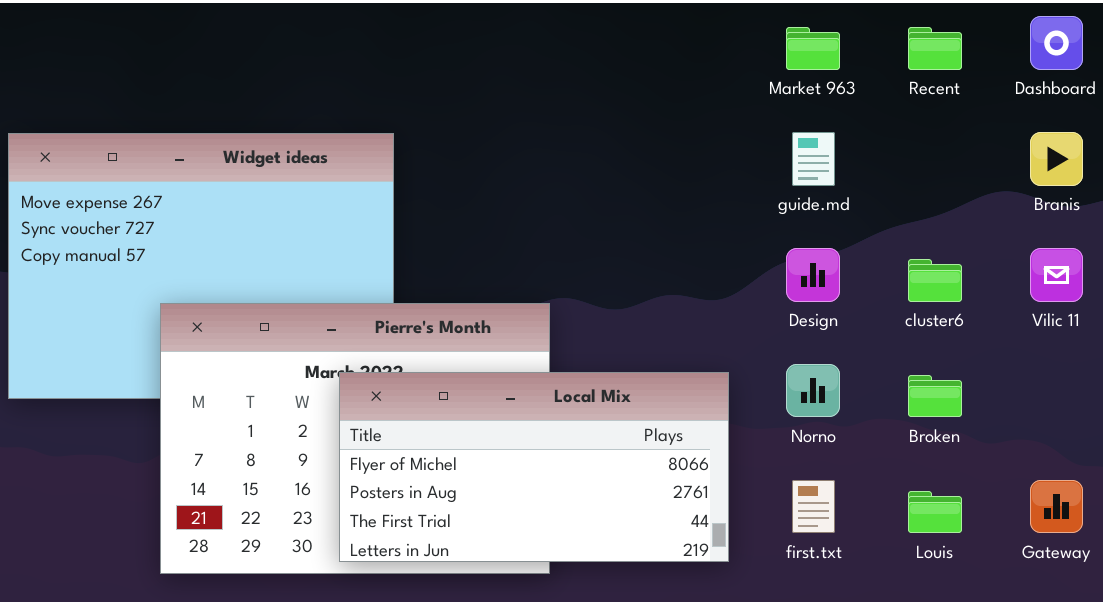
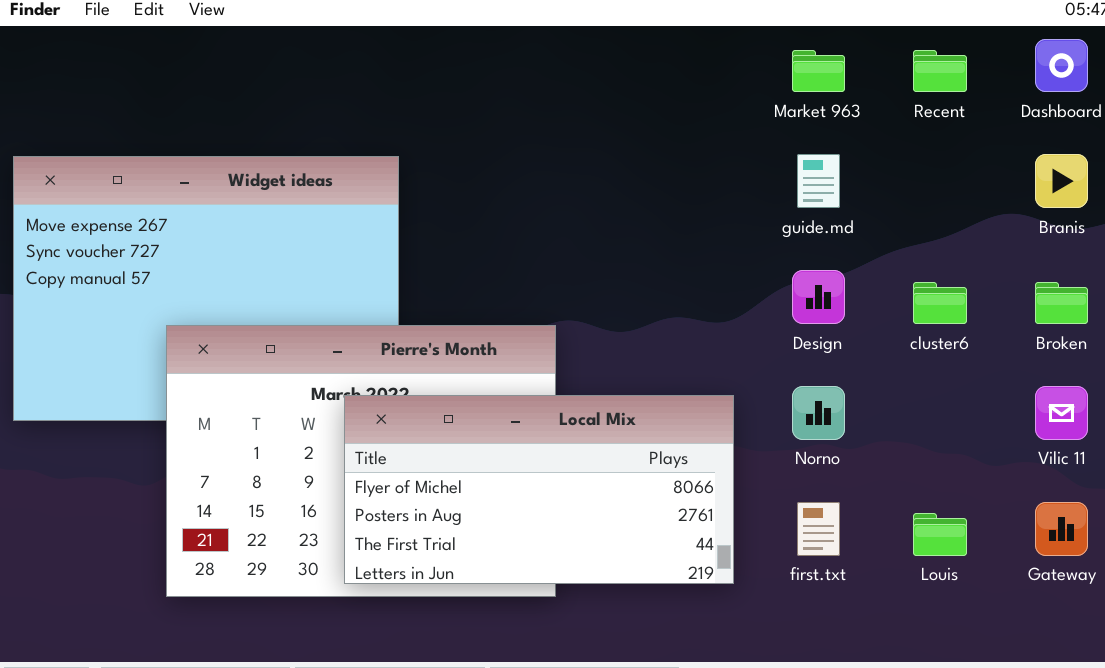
Vilic 11: [1030,248,1083,302] -> [1035,386,1088,440], moved
Broken: [908,375,962,417] -> [1035,282,1088,324], moved

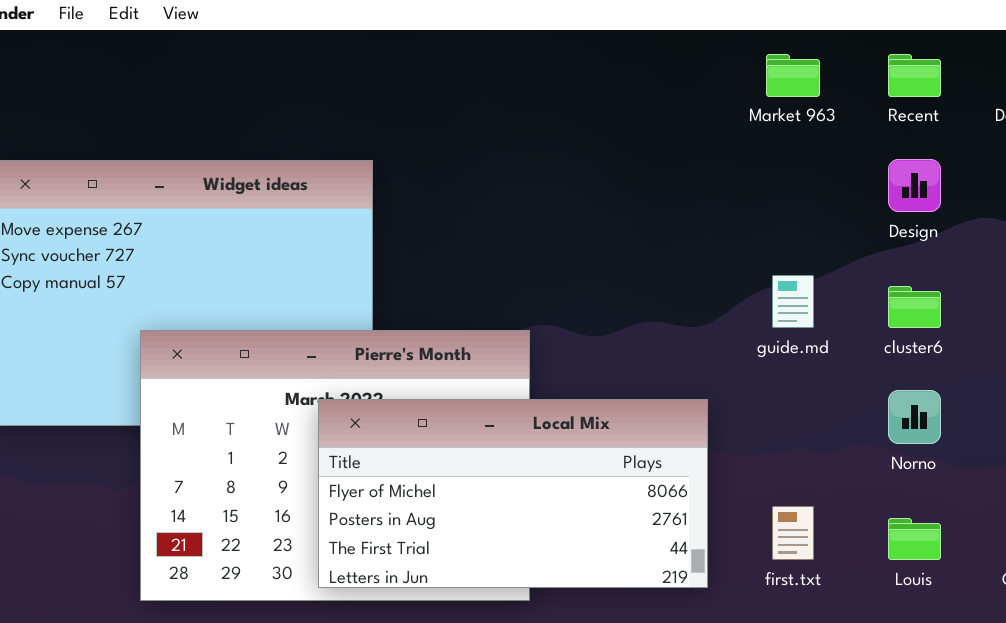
guide.md: [797,154,840,208] -> [772,275,814,328], moved
Design: [792,270,845,324] -> [888,159,941,212], moved
Norno: [792,386,845,440] -> [888,390,941,444], moved

